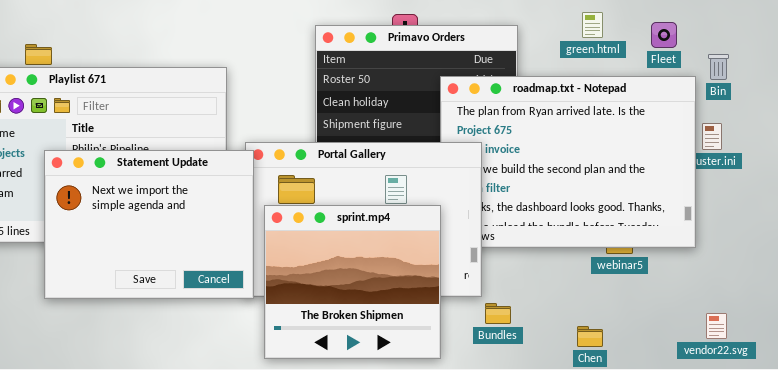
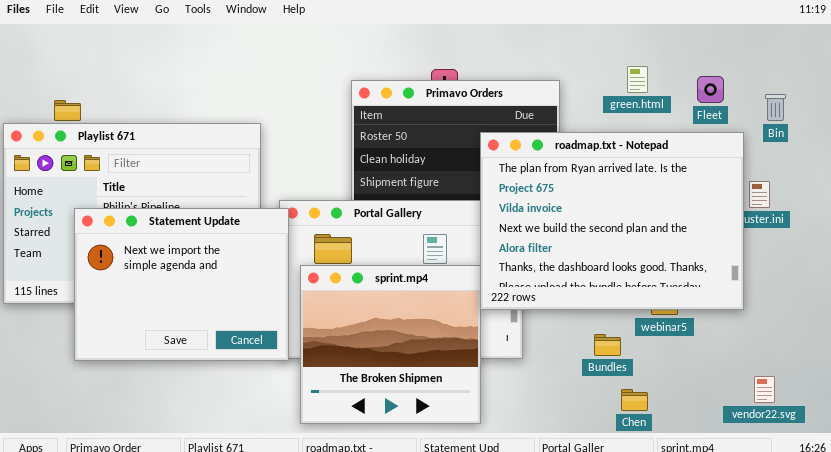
Bin: [708,54,729,80] -> [765,94,786,121], moved
roadmap.txt - Notepad: [440,76,696,248] -> [480,132,744,310], raised
Bundles: [485,303,511,324] -> [594,334,621,356], moved

